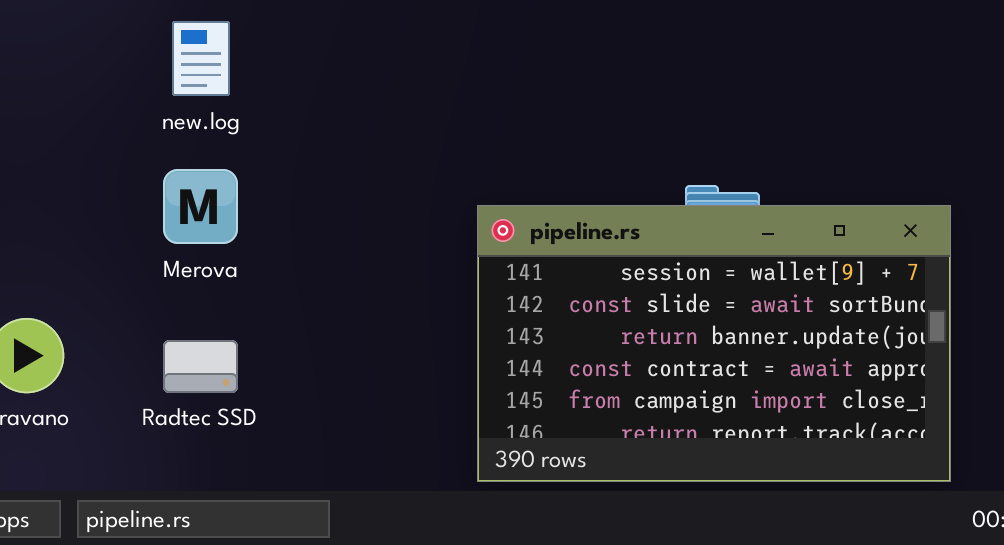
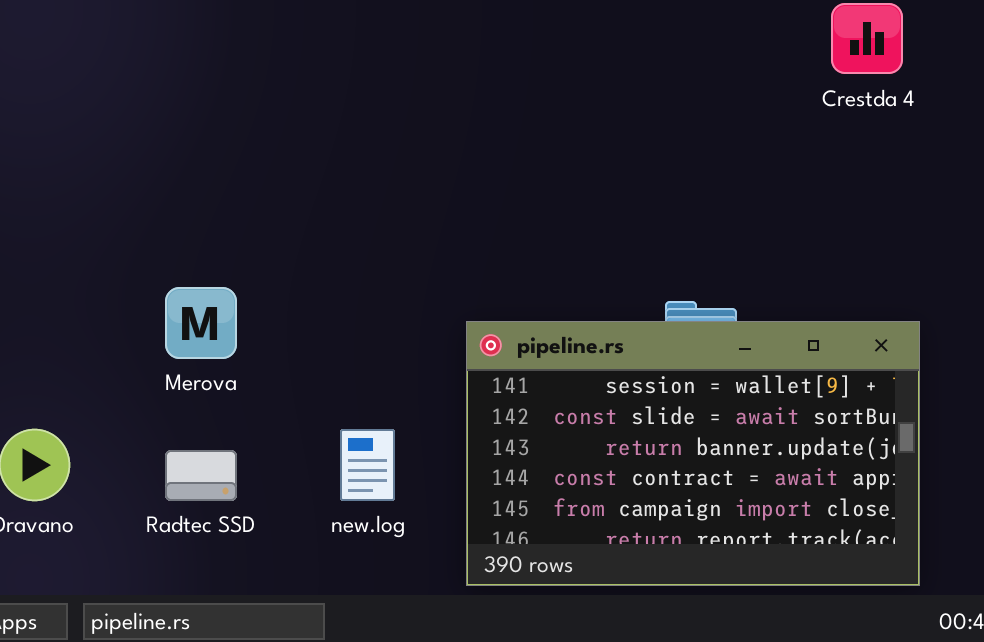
new.log: [172,21,230,96] -> [340,429,395,501], moved

